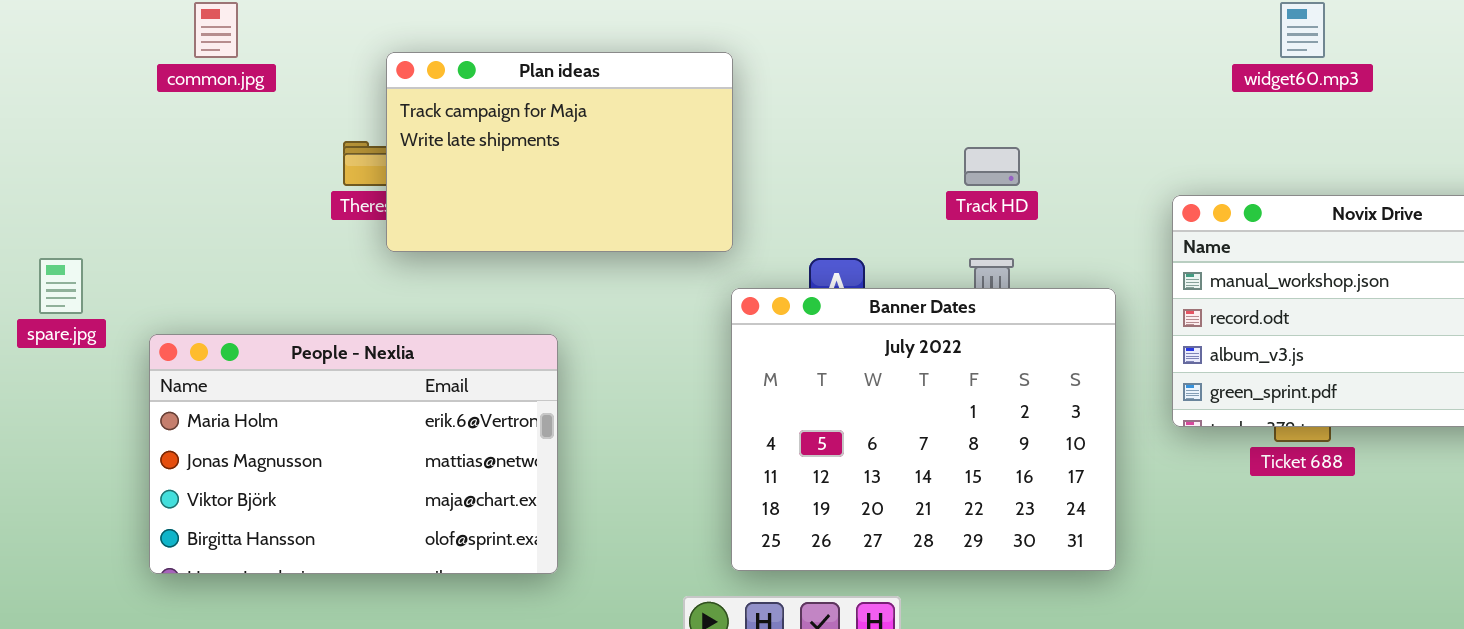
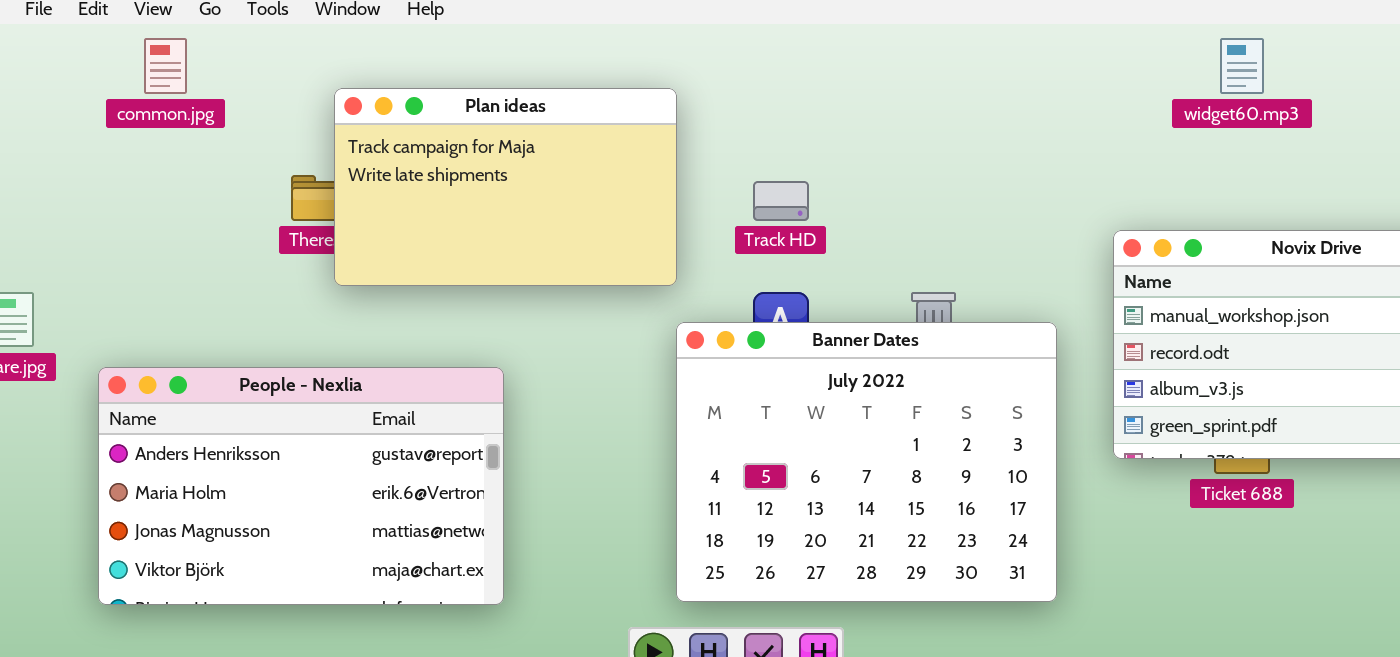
Track HD: [964,147,1020,186] -> [753,181,809,221], moved
People - Nexlia: [149,334,558,574] -> [98,367,504,605], scrolled up 1 row

